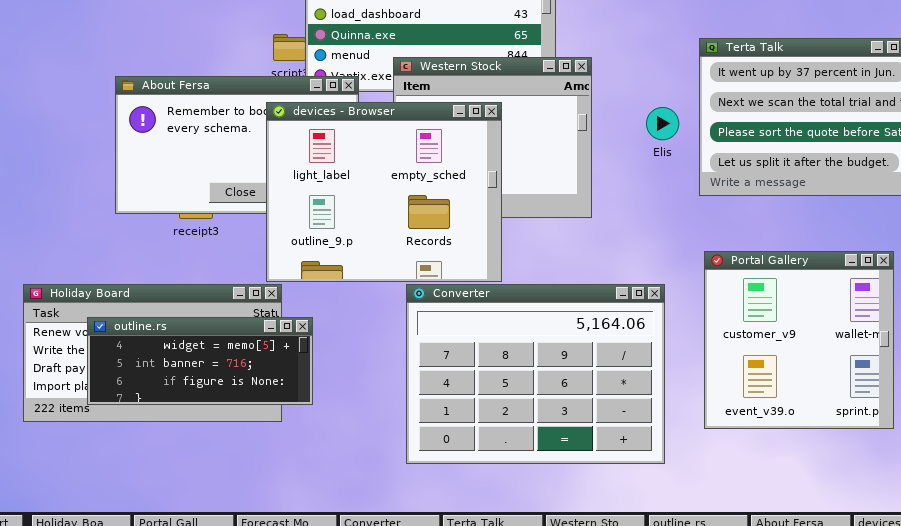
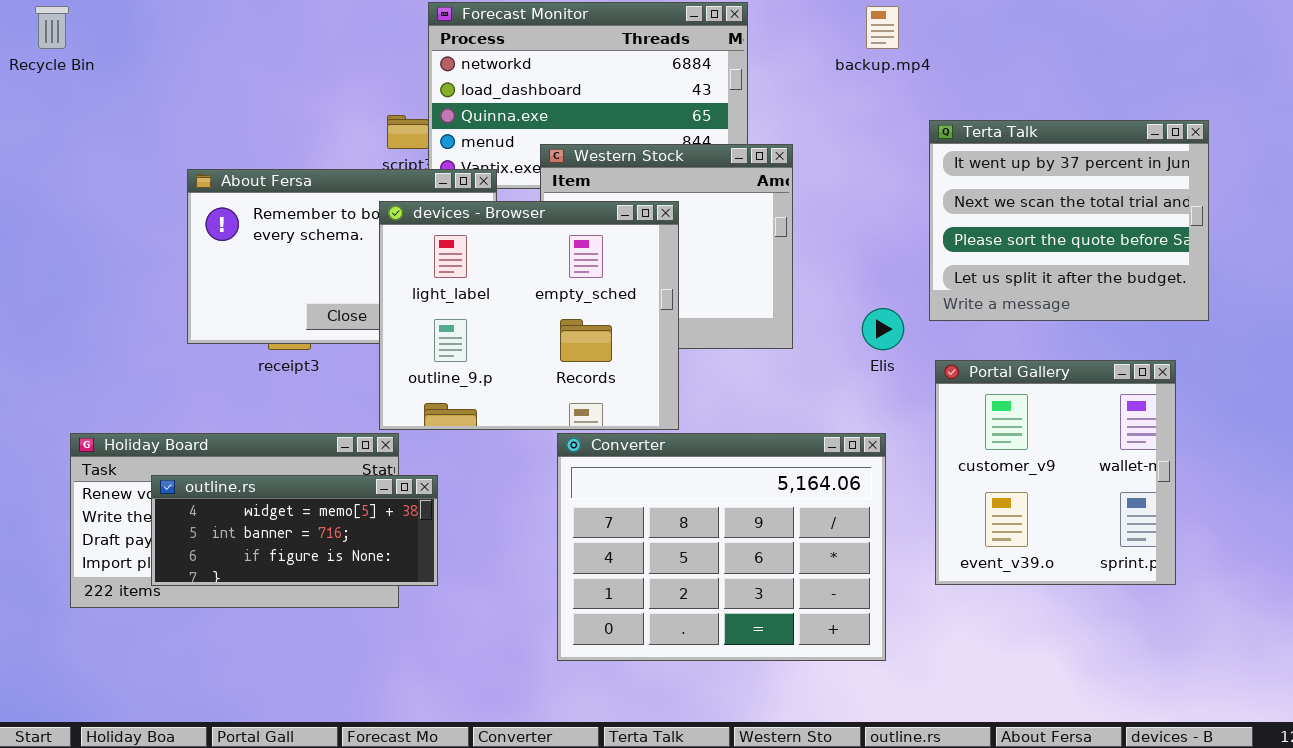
Elis: [646,107,679,140] -> [862,308,904,350], moved
Portal Gallery: [704,251,894,429] -> [935,360,1176,585], moved

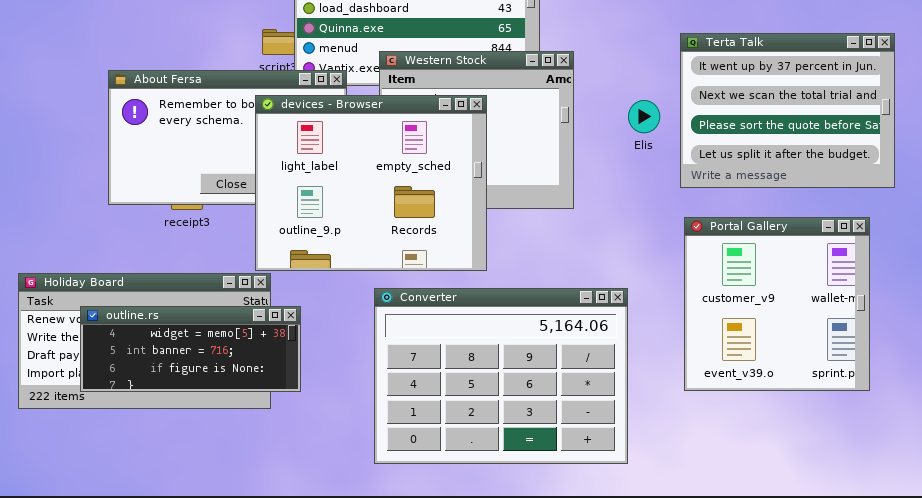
Elis: [862,308,904,350] -> [628,100,660,133], moved
Converter: [557,433,886,661] -> [374,288,628,464], moved

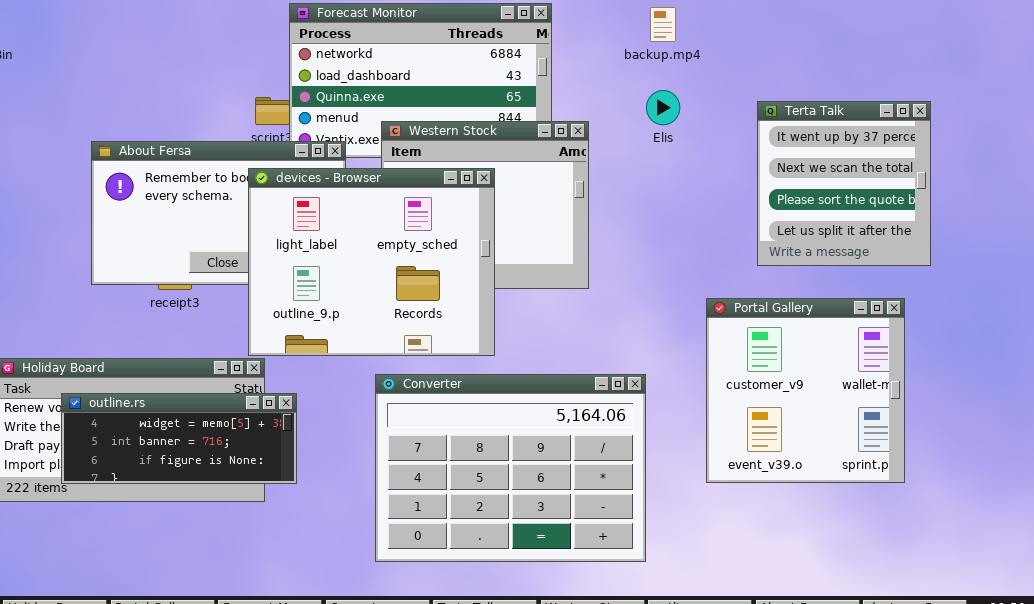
Terta Talk: [680,33,895,188] -> [757,101,931,266], resized
Elis: [628,100,660,133] -> [646,90,680,125], moved

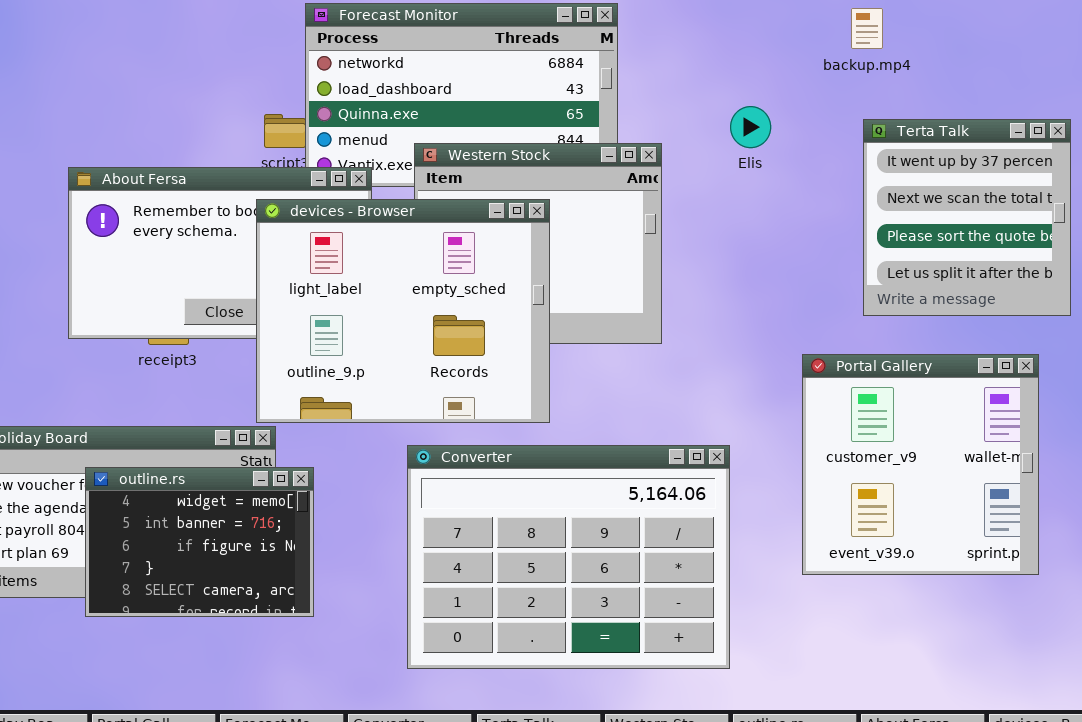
backup.mp4: [650,7,676,42] -> [851,8,883,49], moved
outline.rs: [61,393,297,484] -> [85,467,314,617], resized

